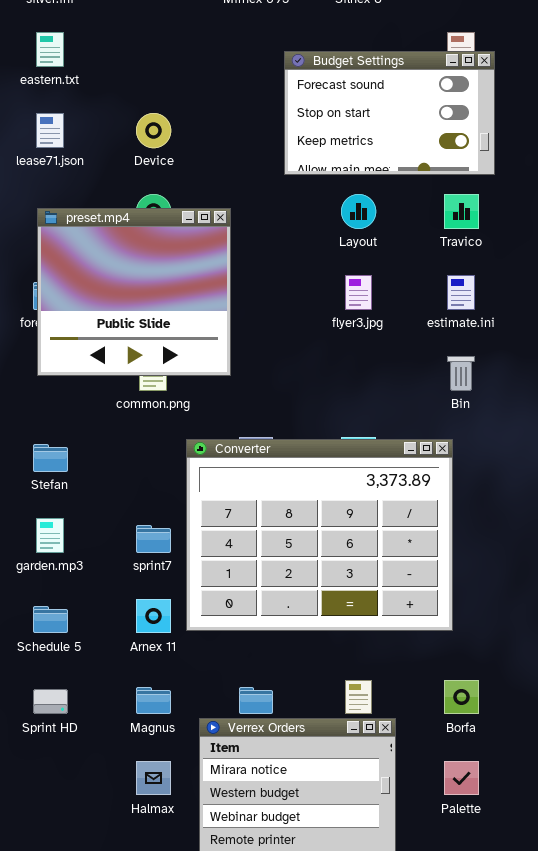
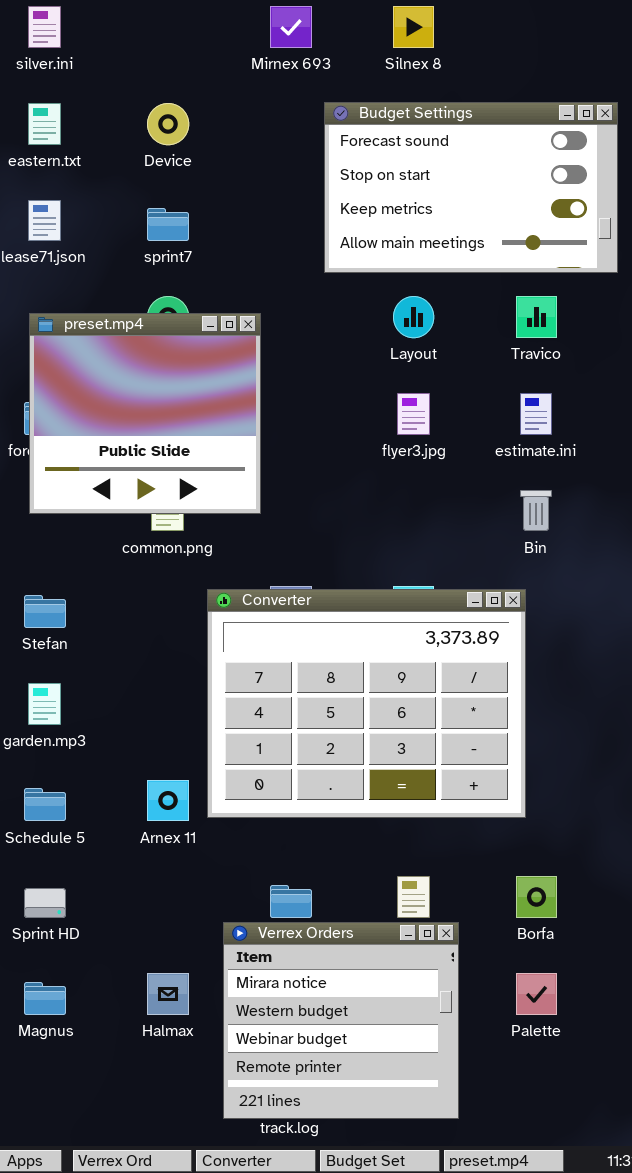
Budget Settings: [284,51,495,175] -> [324,102,618,273], resized
Device: [136,113,171,148] -> [147,103,189,145], moved
sprint7: [136,525,171,553] -> [147,208,189,241], moved
Magnus: [136,687,171,714] -> [24,982,66,1015], moved

